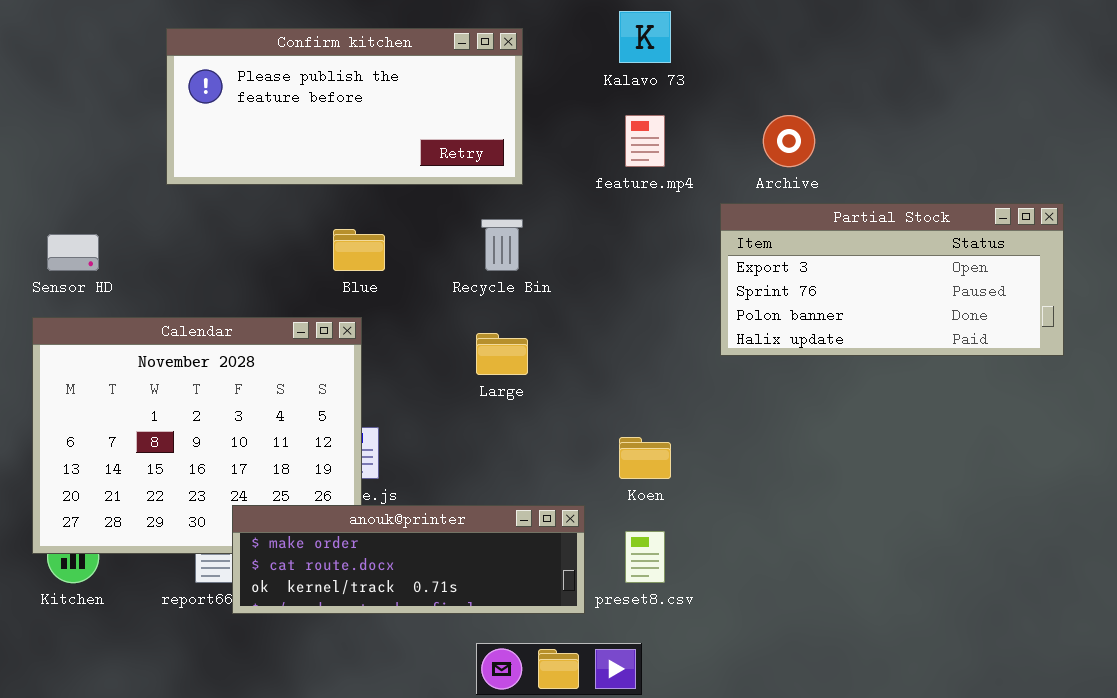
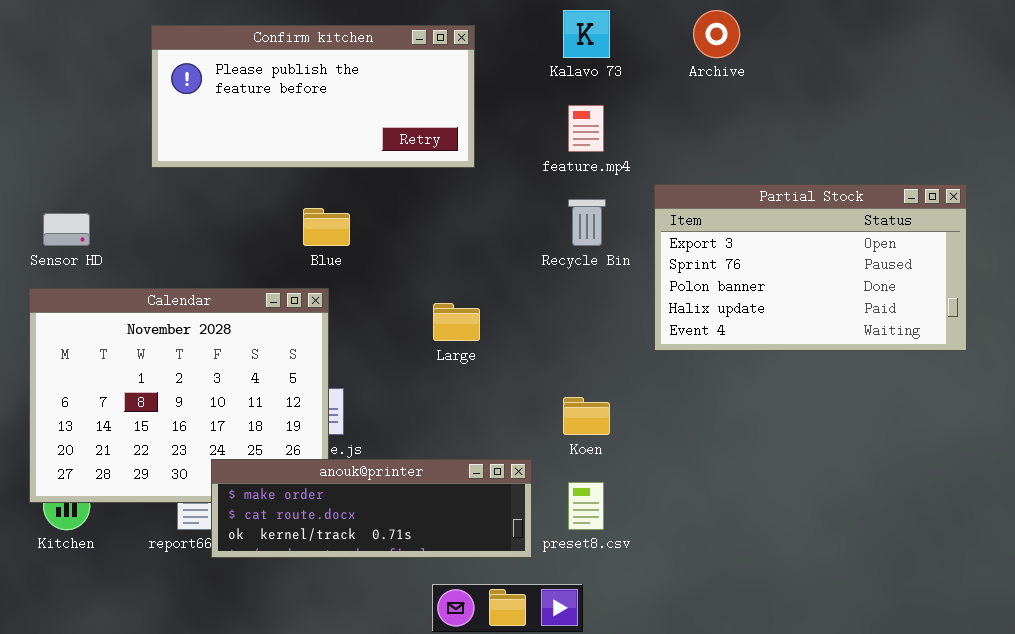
Archive: [763,115,815,167] -> [693,10,740,58], moved
Partial Stock: [720,203,1064,356] -> [654,184,967,351], resized
Recycle Bin: [481,219,523,271] -> [568,199,606,246], moved

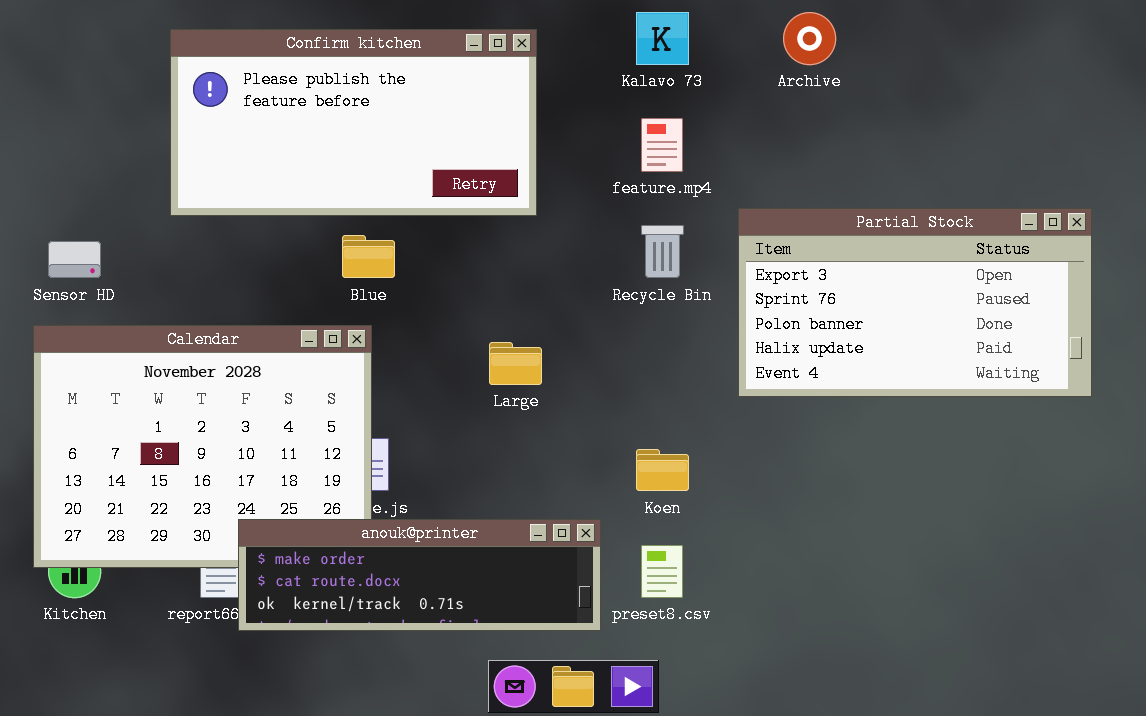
Confirm kitchen: [151,25,475,168] -> [170,29,537,216], resized

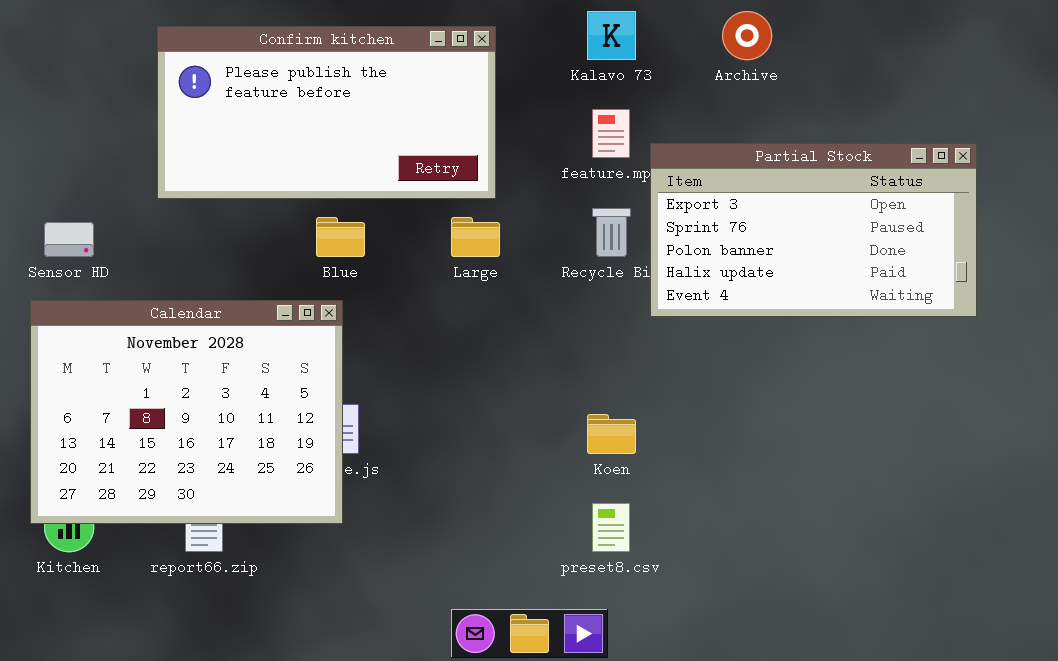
Partial Stock: [738,208,1092,397] -> [650,143,977,317], moved
Large: [489,342,542,385] -> [451,217,500,257], moved
anouk@printer: [238,519,601,631] -> none, closed

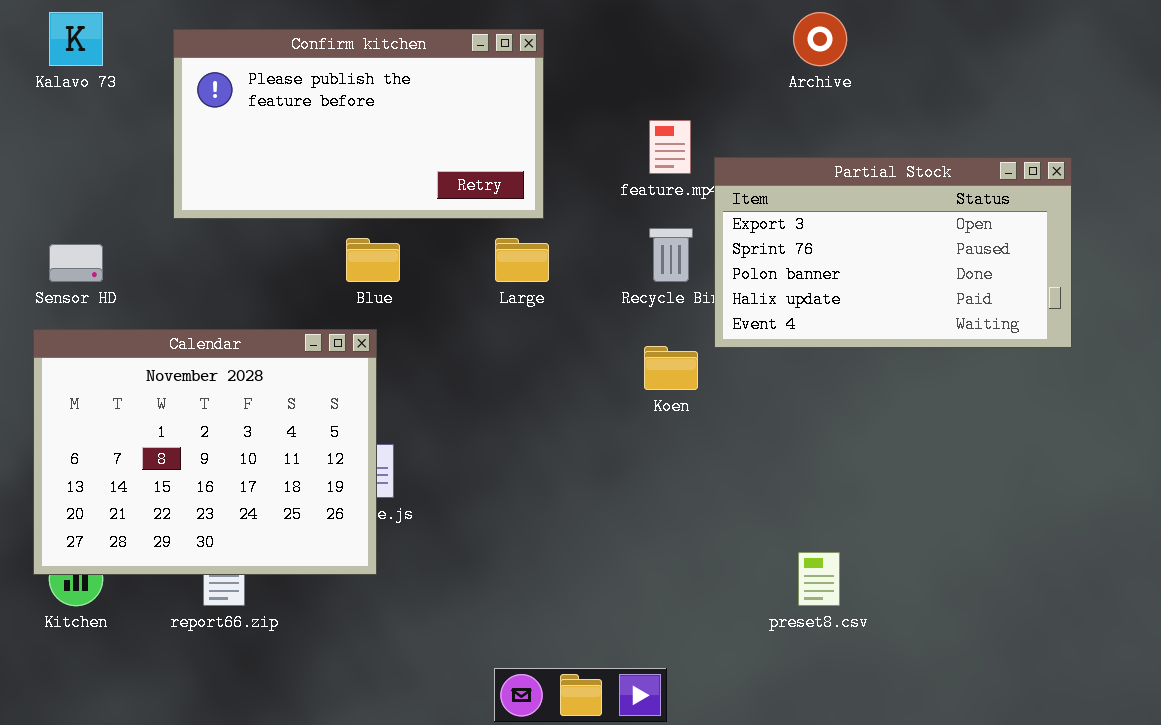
Kalavo 73: [587,11,636,60] -> [49,12,103,66], moved
Koen: [587,414,636,454] -> [644,346,698,390], moved
preset8.csv: [592,503,630,552] -> [798,552,840,606], moved

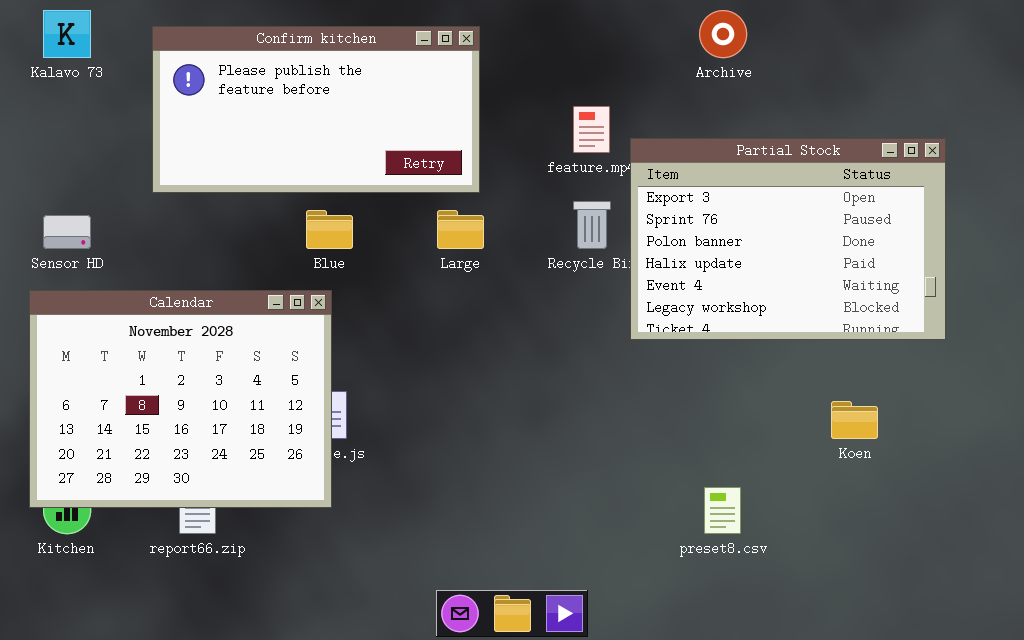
Partial Stock: [714,157,1072,348] -> [630,138,946,340], resized
Koen: [644,346,698,390] -> [831,401,878,439], moved

